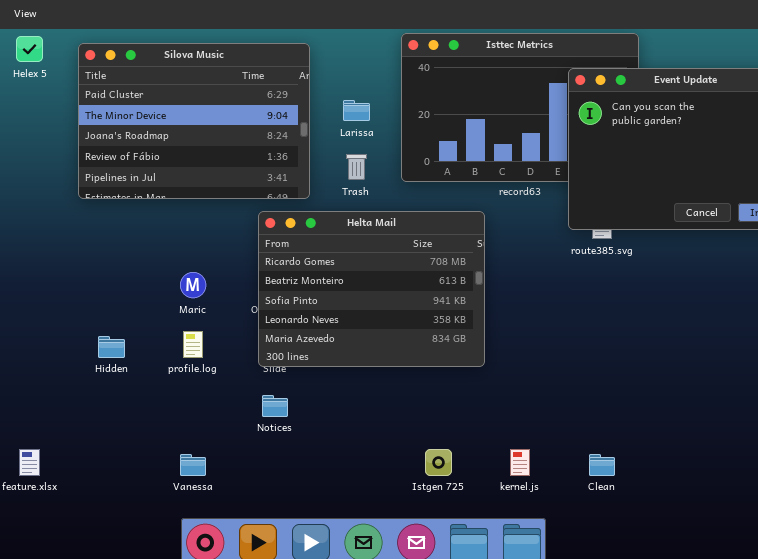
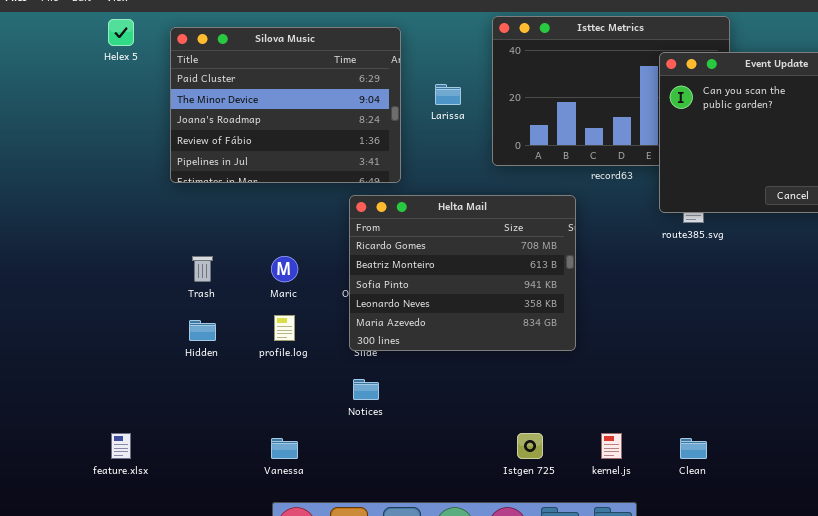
Trash: [346,154,367,180] -> [192,256,213,282], moved

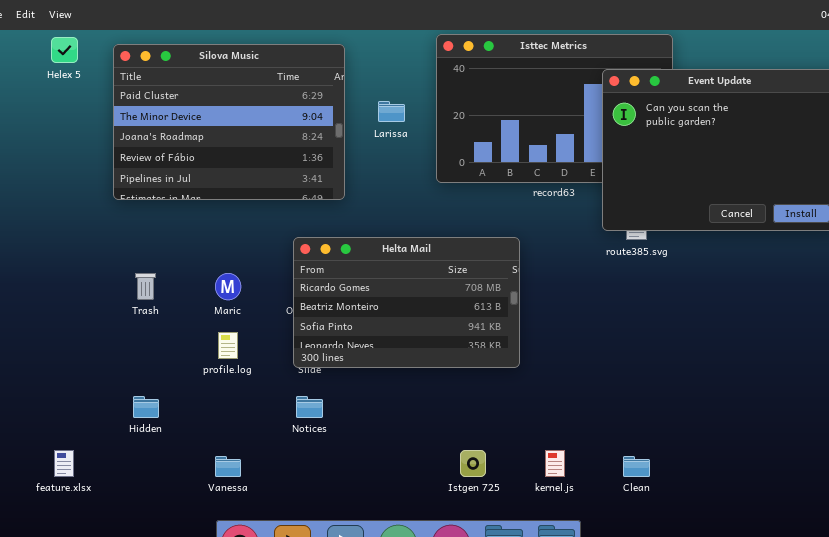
Helta Mail: [349,195,576,351] -> [293,237,520,368], resized
Hidden: [189,320,216,341] -> [133,396,159,418], moved

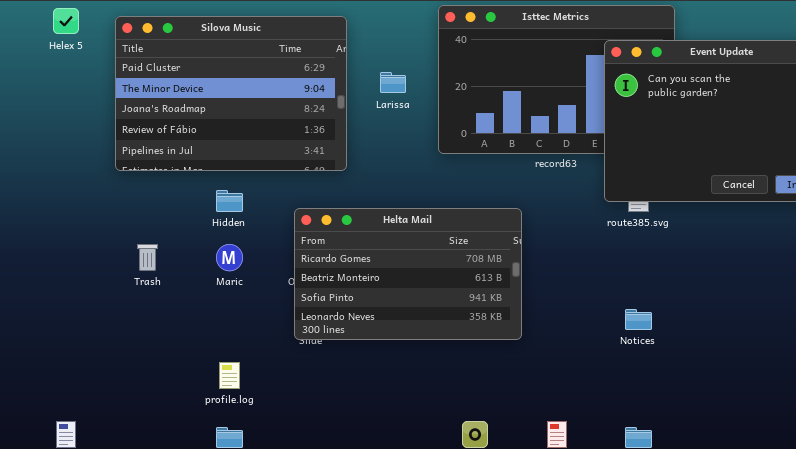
profile.log: [218,332,238,359] -> [219,362,240,389], moved
Hidden: [133,396,159,418] -> [216,190,243,212], moved
Notices: [296,396,323,418] -> [625,309,652,330], moved

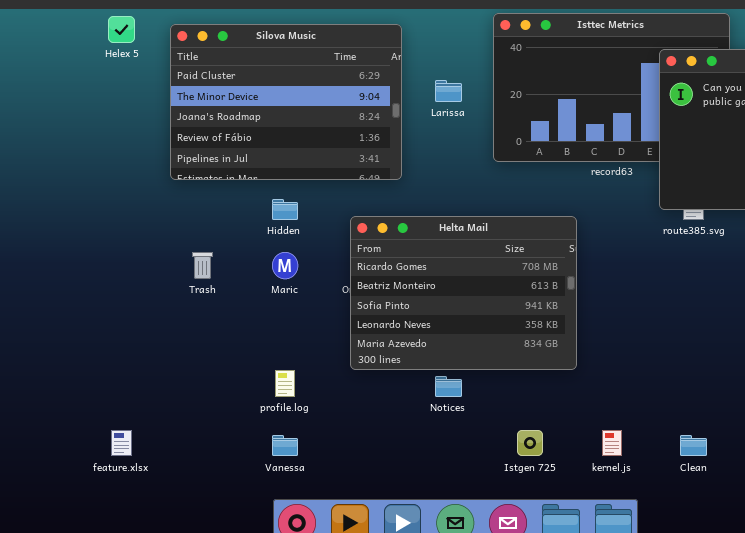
Helta Mail: [294,208,522,340] -> [350,216,577,370], resized
Notices: [625,309,652,330] -> [435,376,462,397], moved

